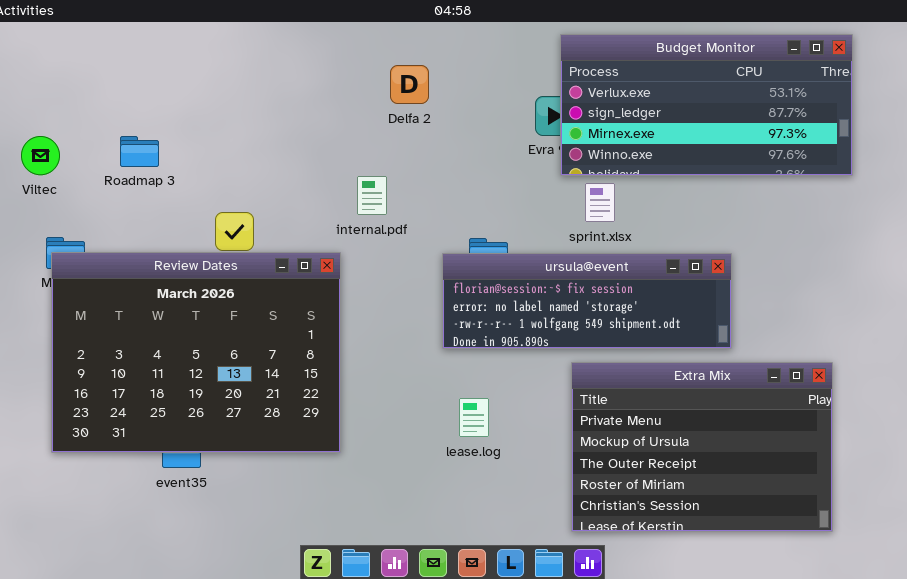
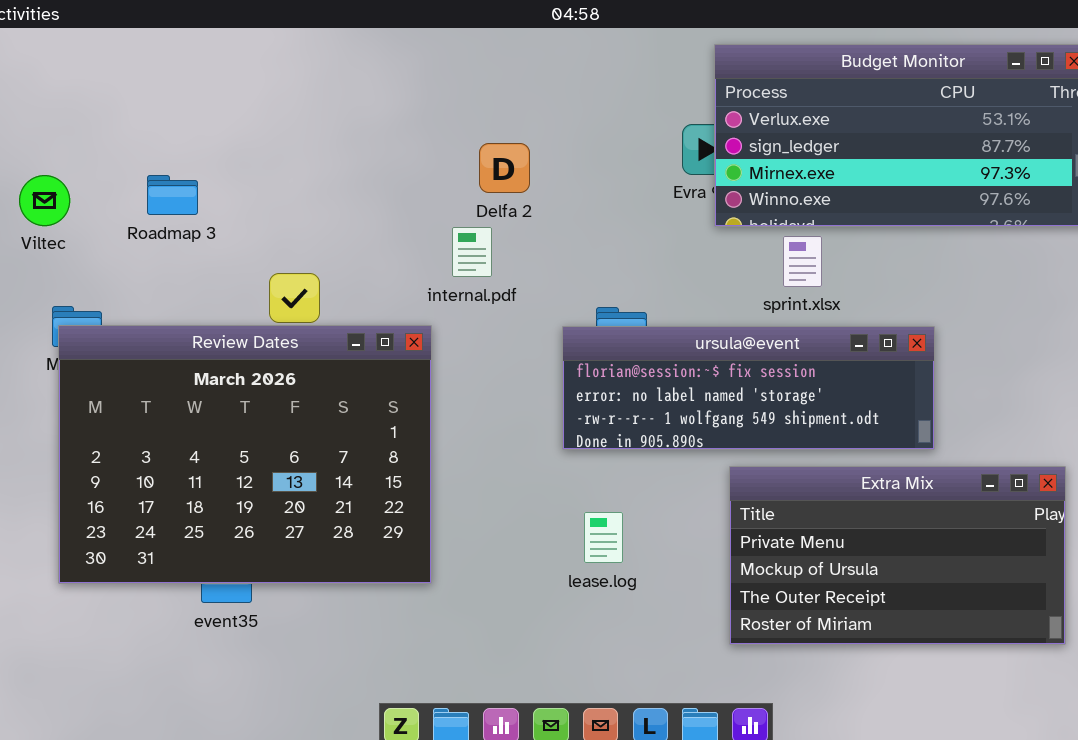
Delfa 2: [390,65,429,104] -> [479,143,530,193], moved
sprint.xlsx: [585,183,615,222] -> [783,236,822,287], moved
Extra Mix: [571,362,833,532] -> [729,466,1066,645], resized

